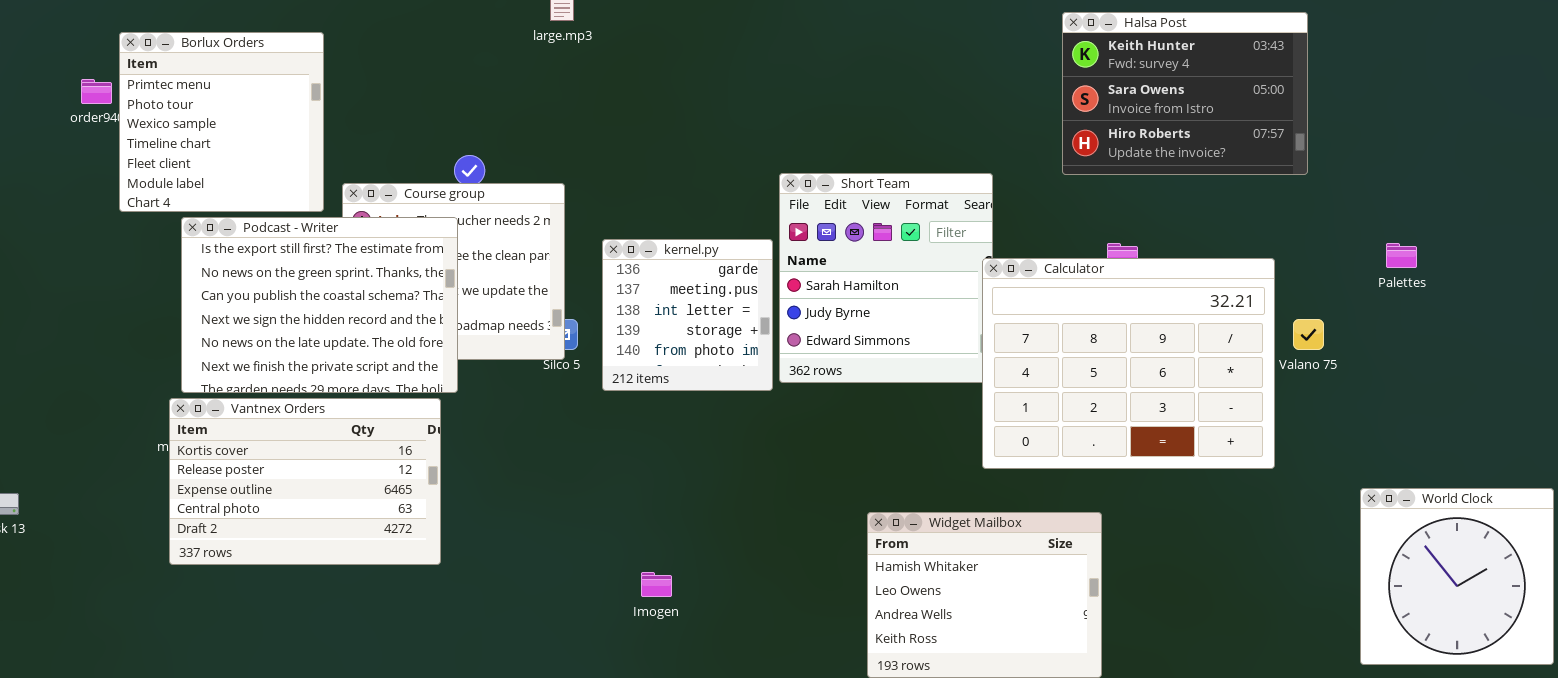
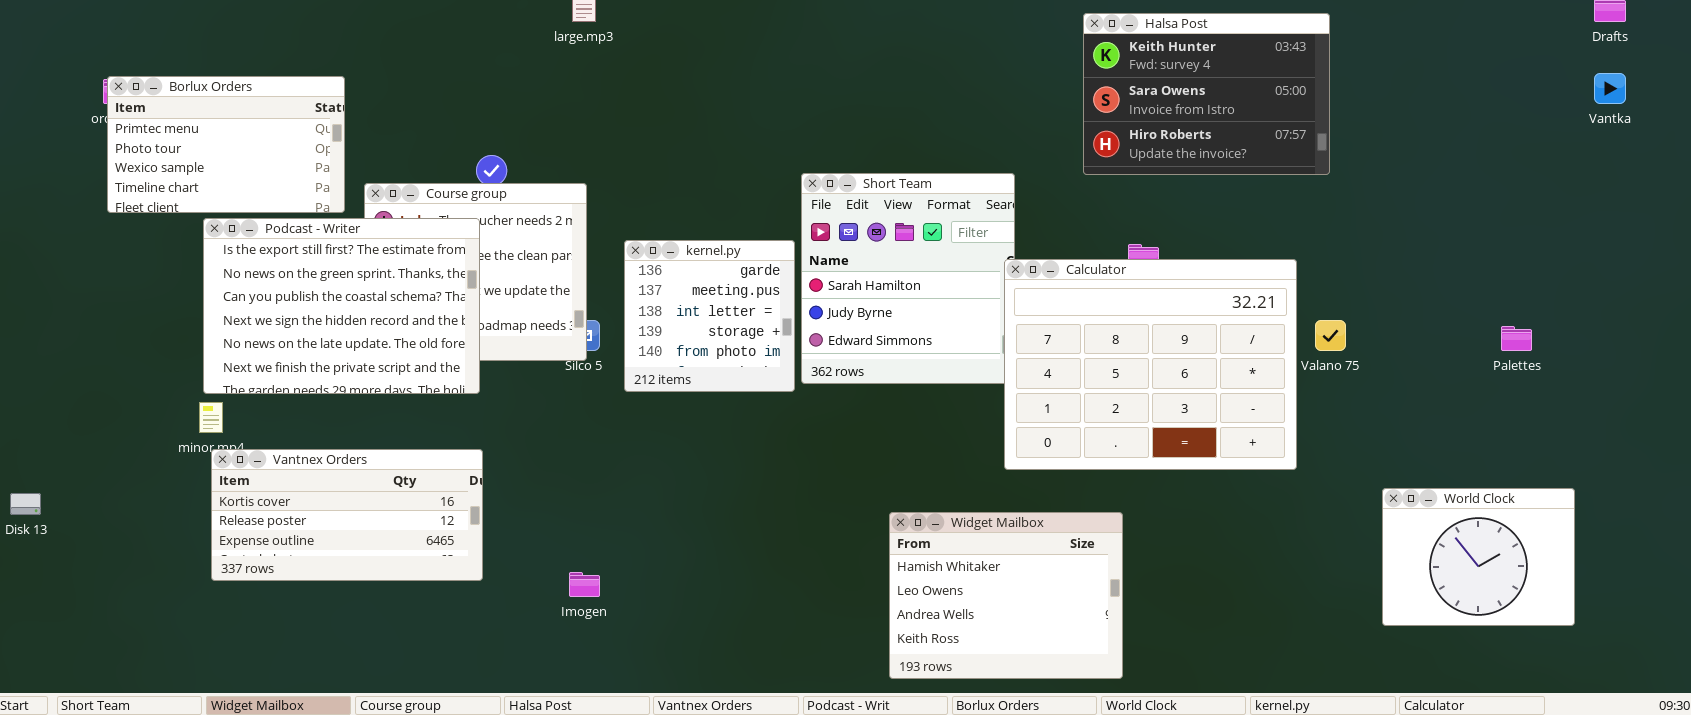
Borlux Orders: [119,32,324,212] -> [107,76,345,213], resized
Palettes: [1386,243,1417,268] -> [1501,326,1532,351], moved
Vantnex Orders: [169,398,441,565] -> [211,449,483,581], moved, resized
World Clock: [1360,488,1554,665] -> [1382,488,1575,626], resized
Imogen: [641,572,672,597] -> [569,572,600,597], moved

